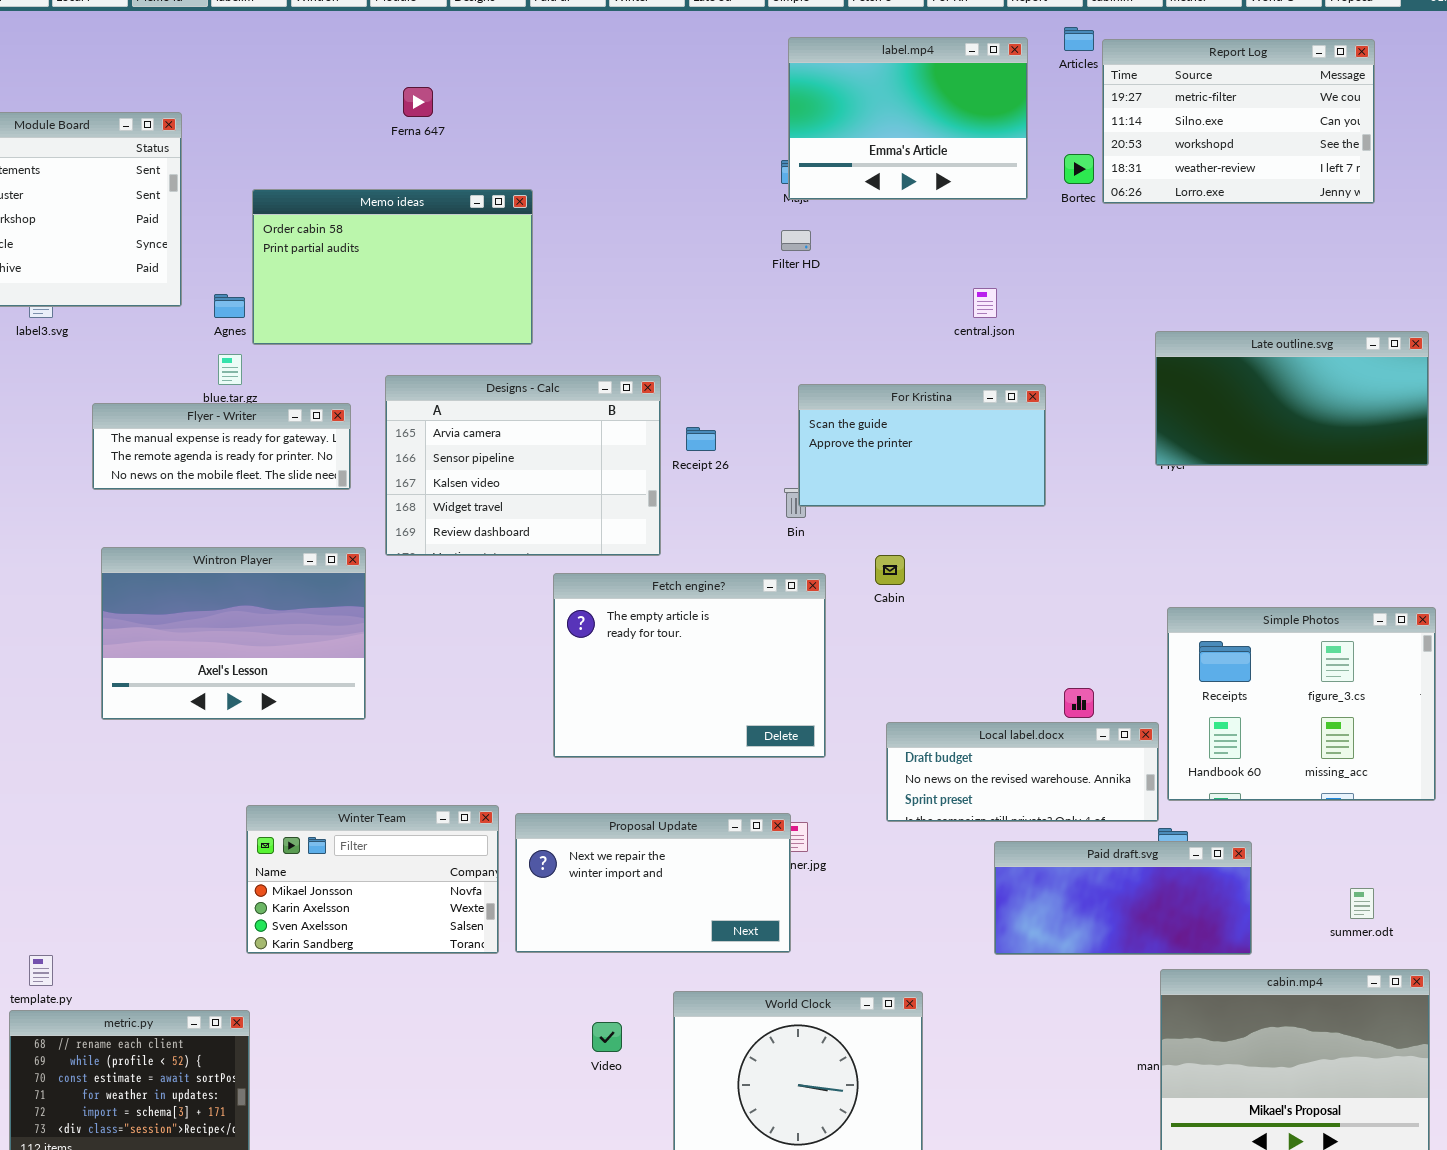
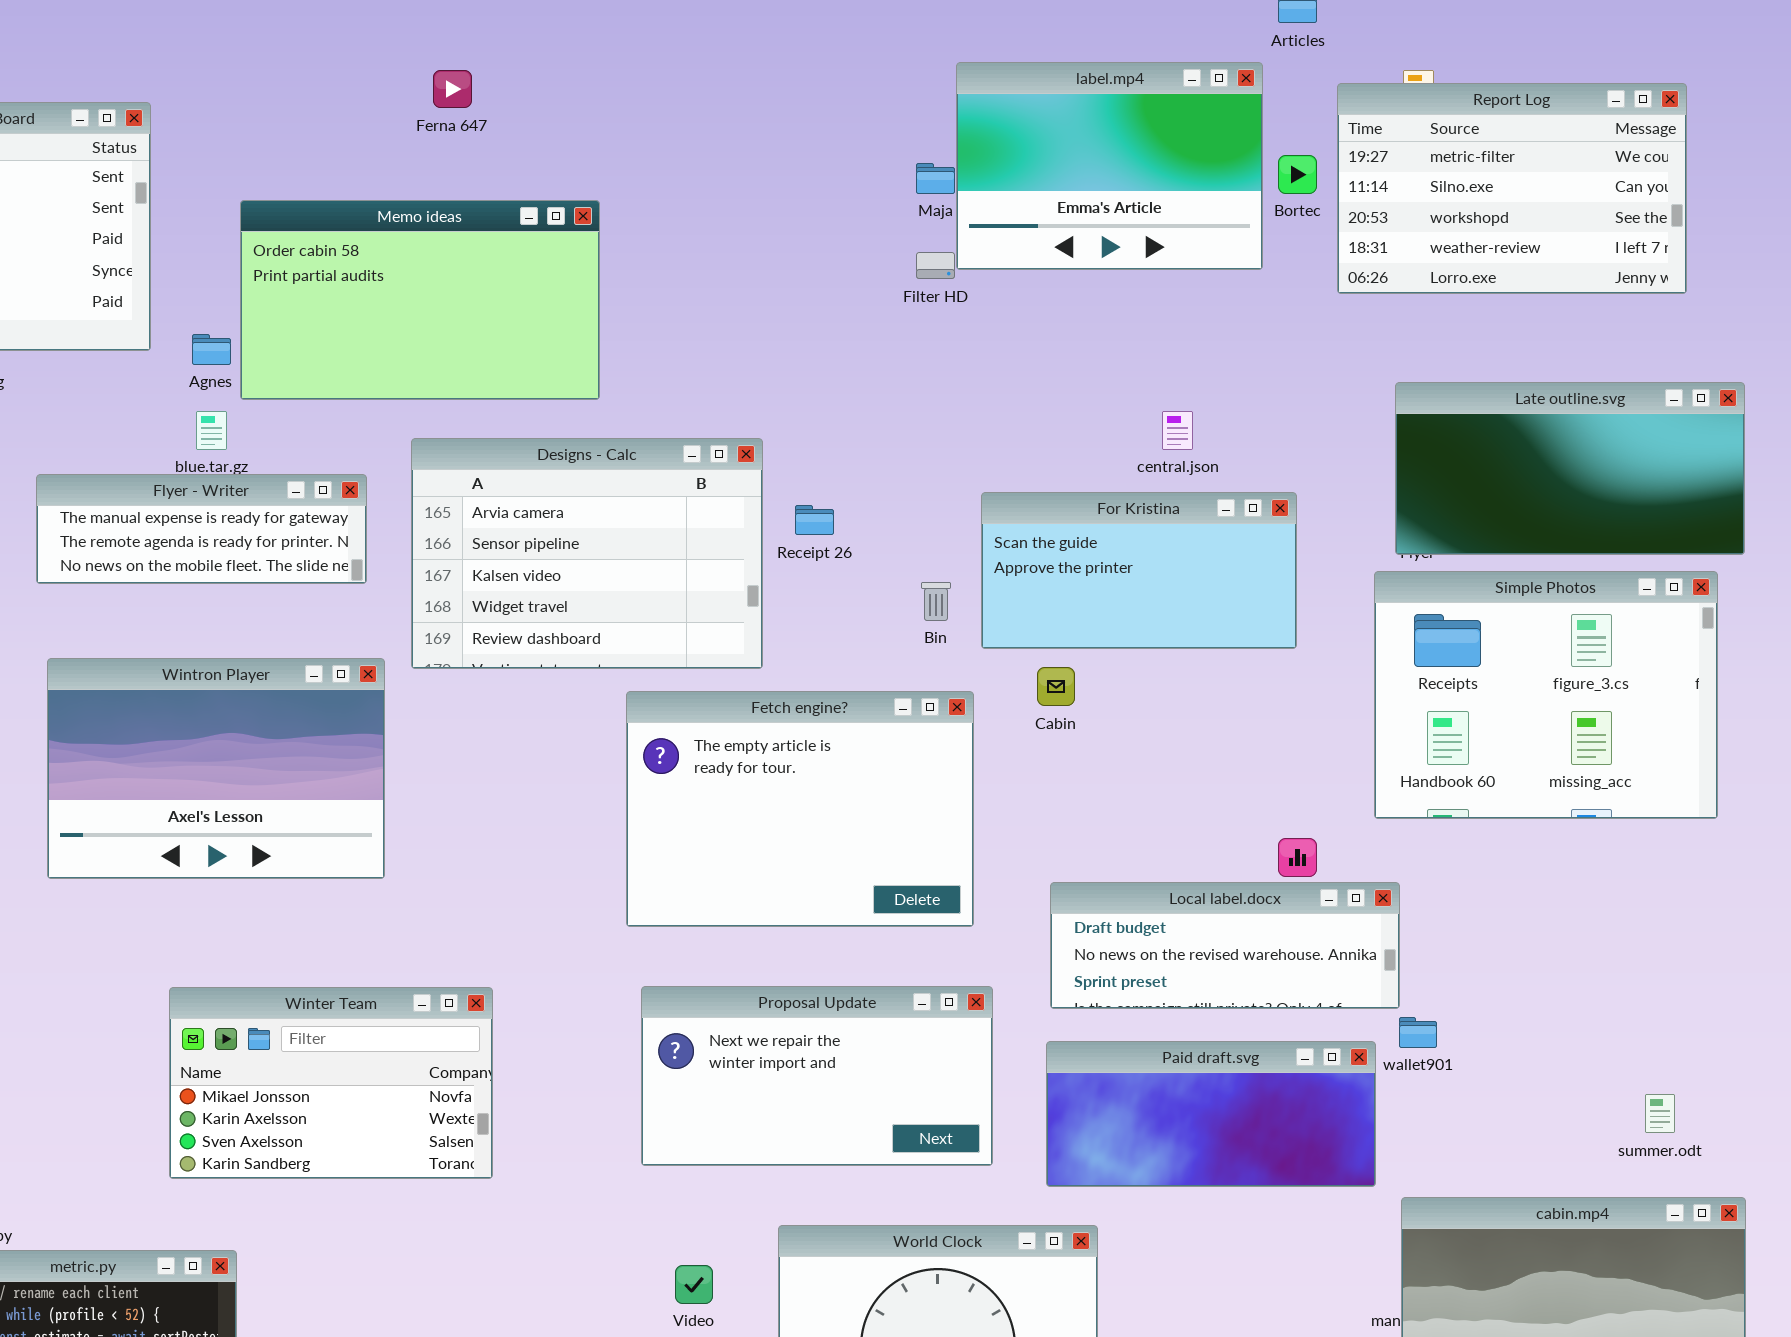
label.mp4: [788,37,1028,200] -> [956,62,1263,270], moved
Report Log: [1102,39,1375,204] -> [1337,83,1687,294], moved
central.json: [973,288,997,318] -> [1162,411,1193,450], moved
For Kristina: [798,384,1046,507] -> [981,492,1297,649], moved
Simple Photos: [1167,607,1436,801] -> [1374,571,1718,819], moved
Winter Team: [246,805,499,954] -> [169,987,493,1179], moved
Proposal Update: [515,813,791,953] -> [641,986,993,1166], moved
Paid draft.svg: [994,841,1252,955] -> [1046,1041,1376,1187], moved

